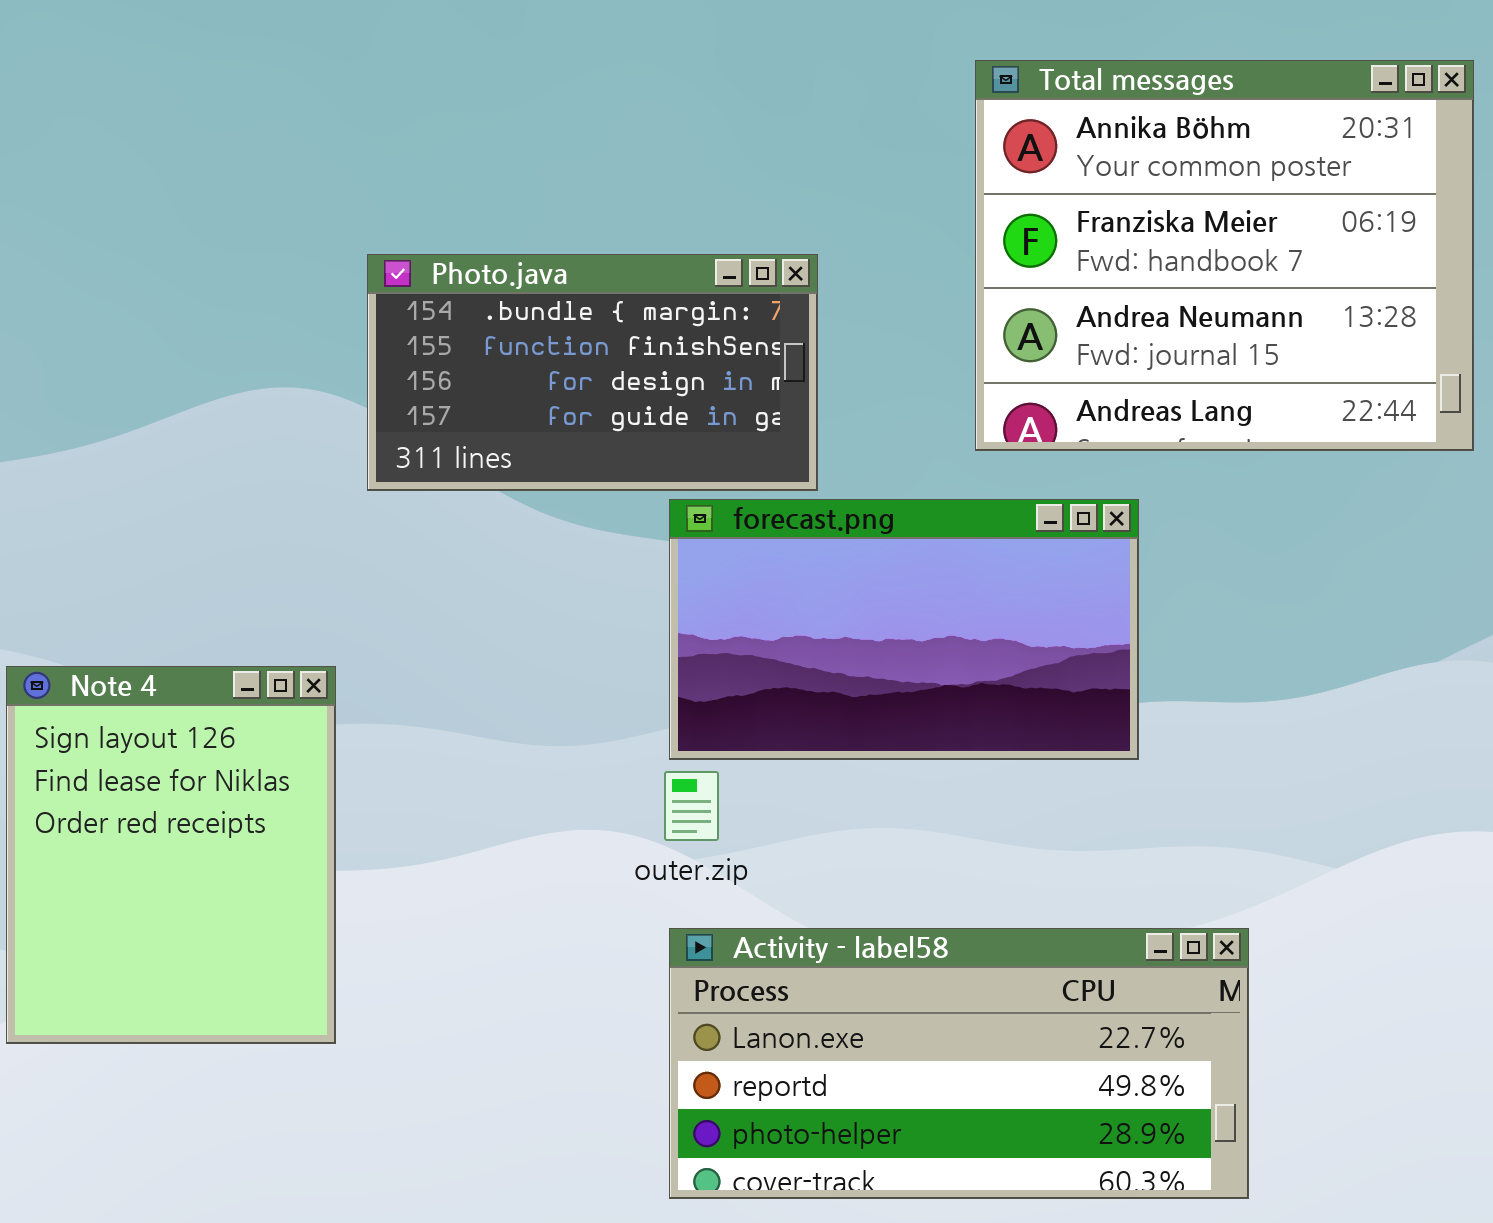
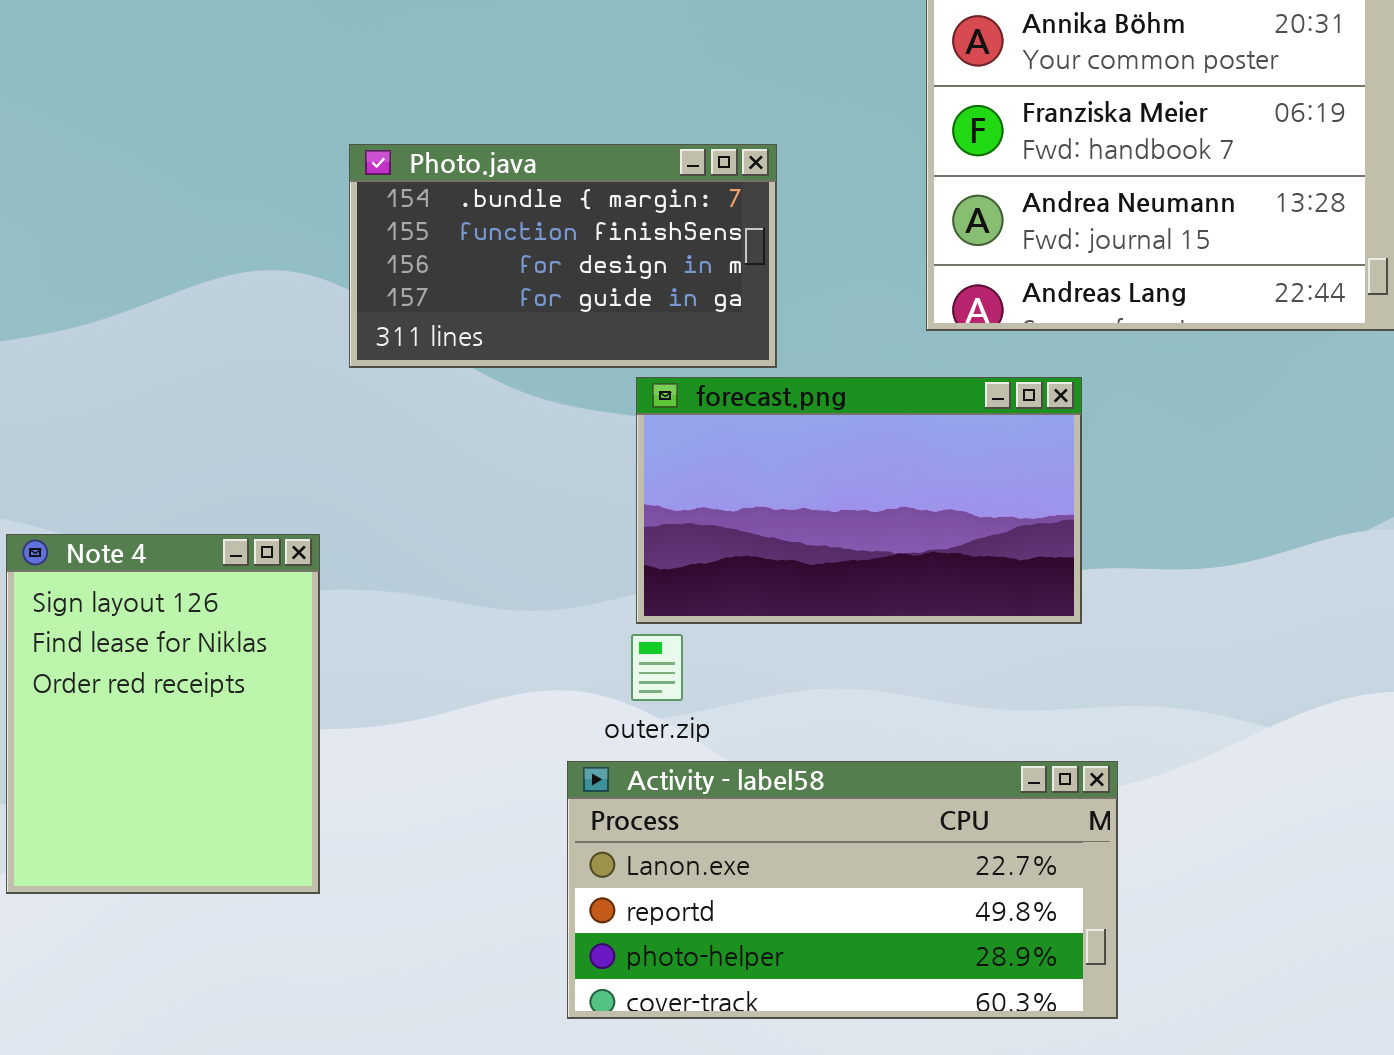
Activity - label58: [669,928,1249,1199] -> [567,761,1118,1019], moved

